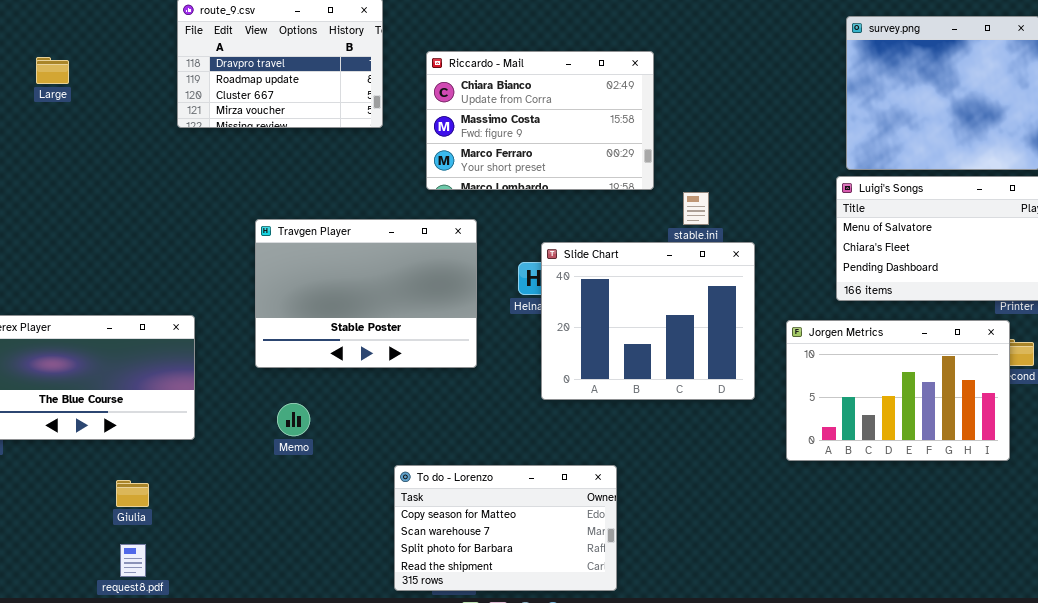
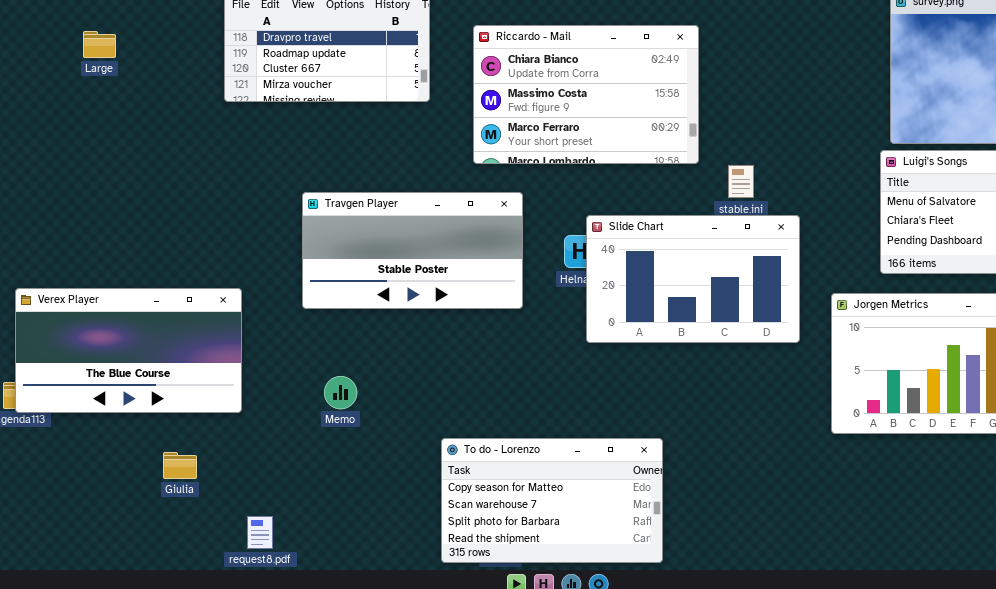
Travgen Player: [255,219,477,368] -> [302,192,523,309], resized
Slide Chart: [541,242,755,400] -> [586,215,800,343], resized
request8.pdf: [120,544,146,577] -> [247,516,273,549], moved

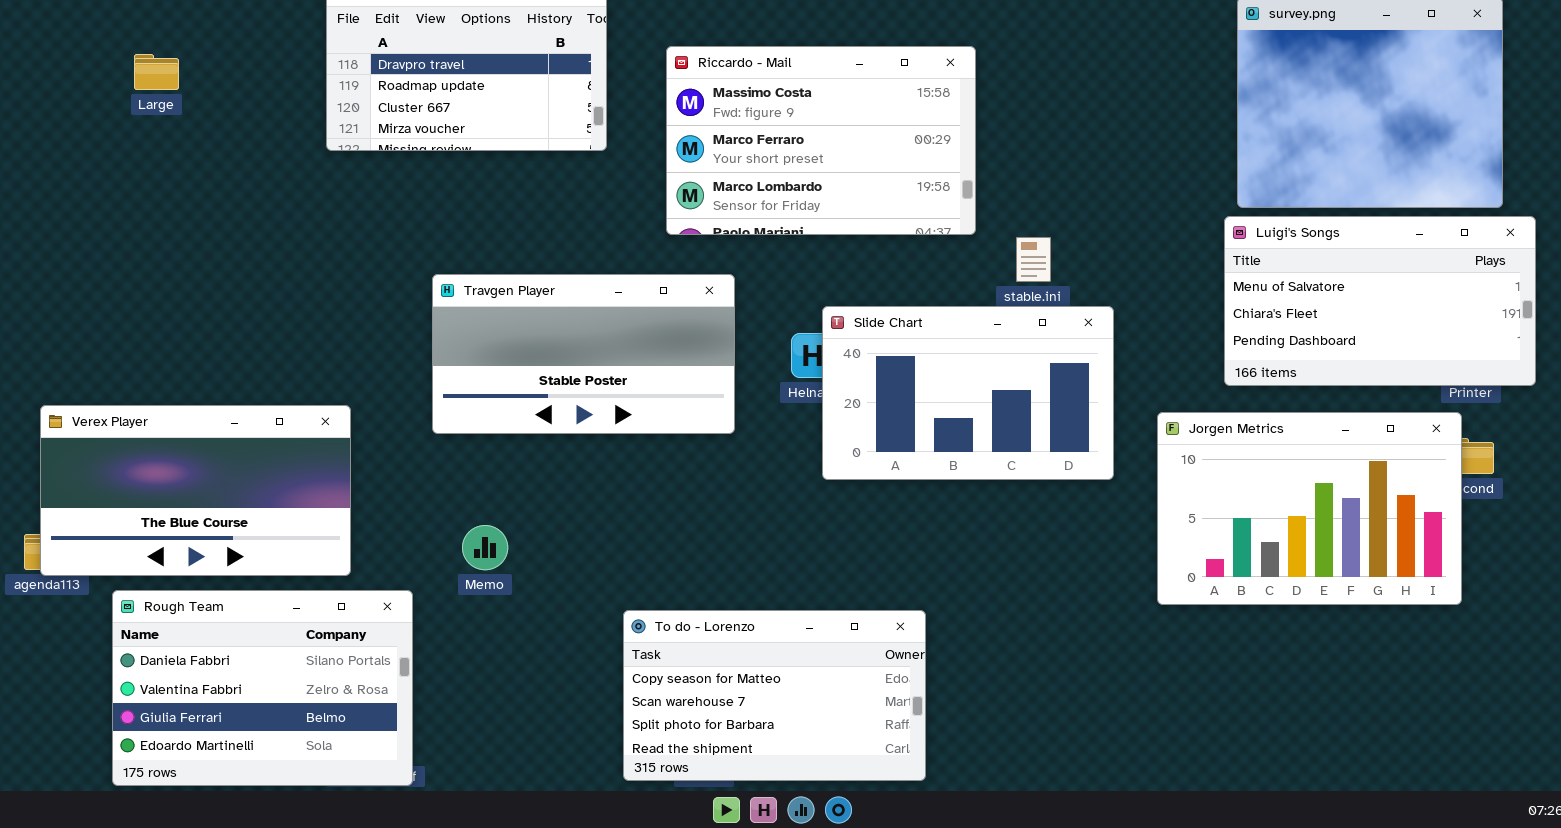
Riccardo - Mail: [473,25,699,164] -> [666,46,976,235], scrolled down 1 row
Rough Team: none -> [112,590,413,786], opened

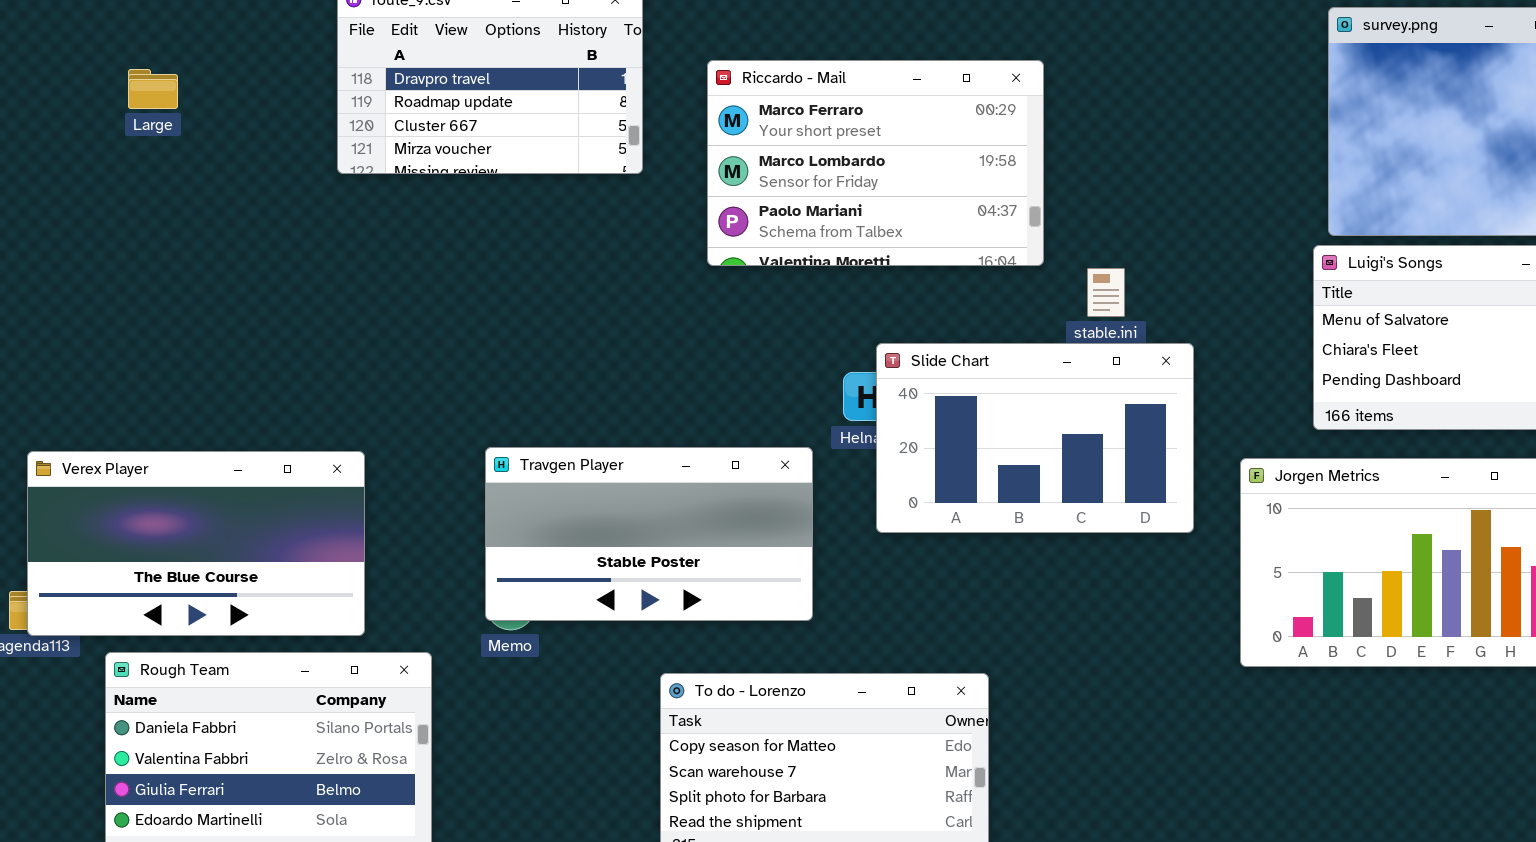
Riccardo - Mail: [666,46,976,235] -> [707,60,1044,266], scrolled down 1 row
Travgen Player: [432,274,735,434] -> [485,447,813,621], moved

